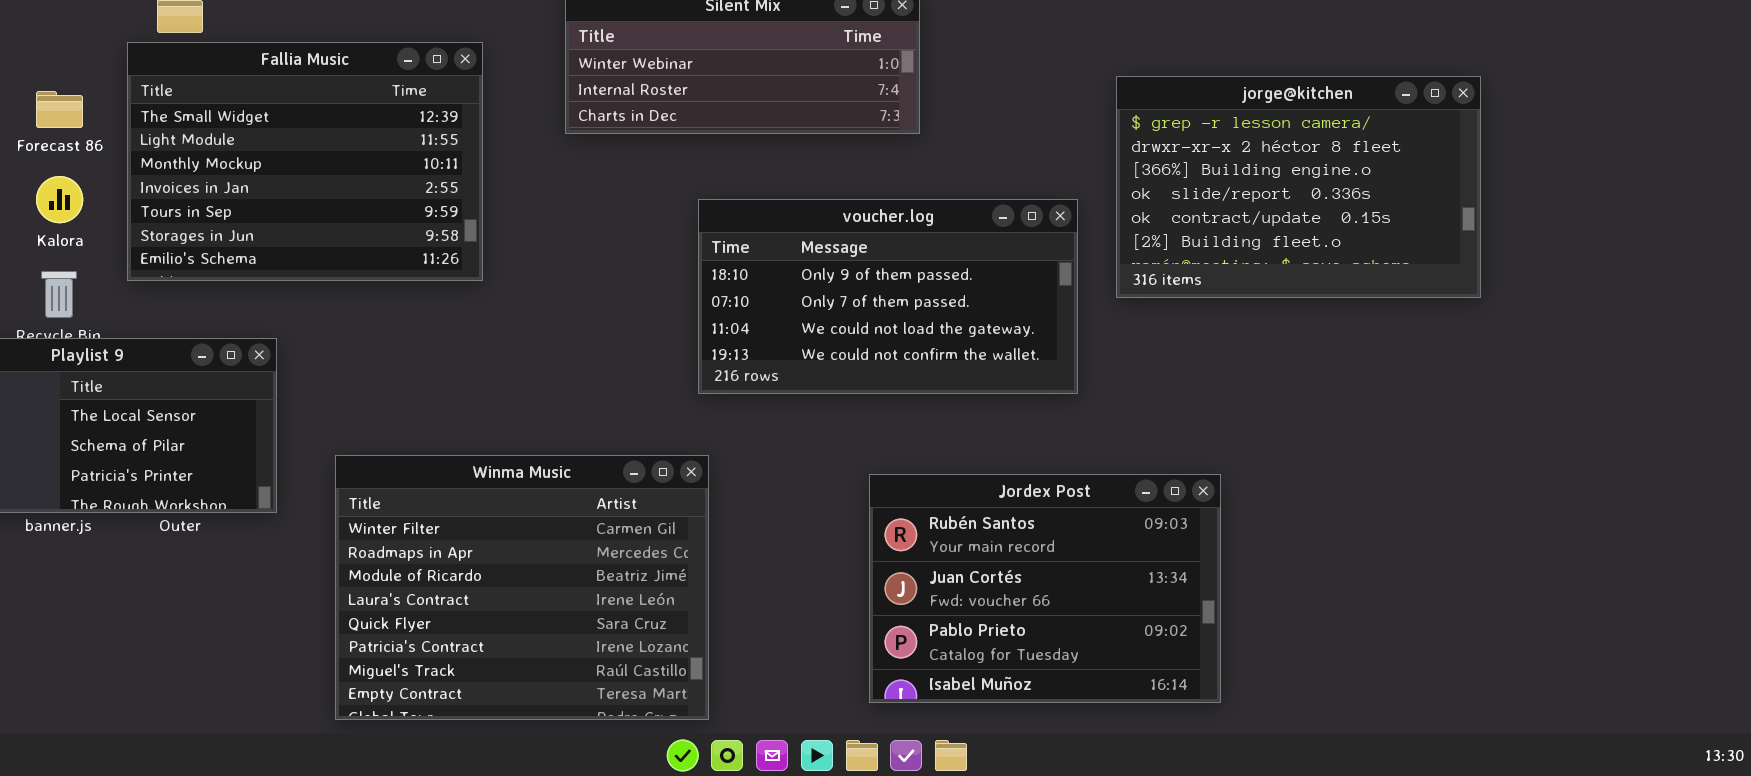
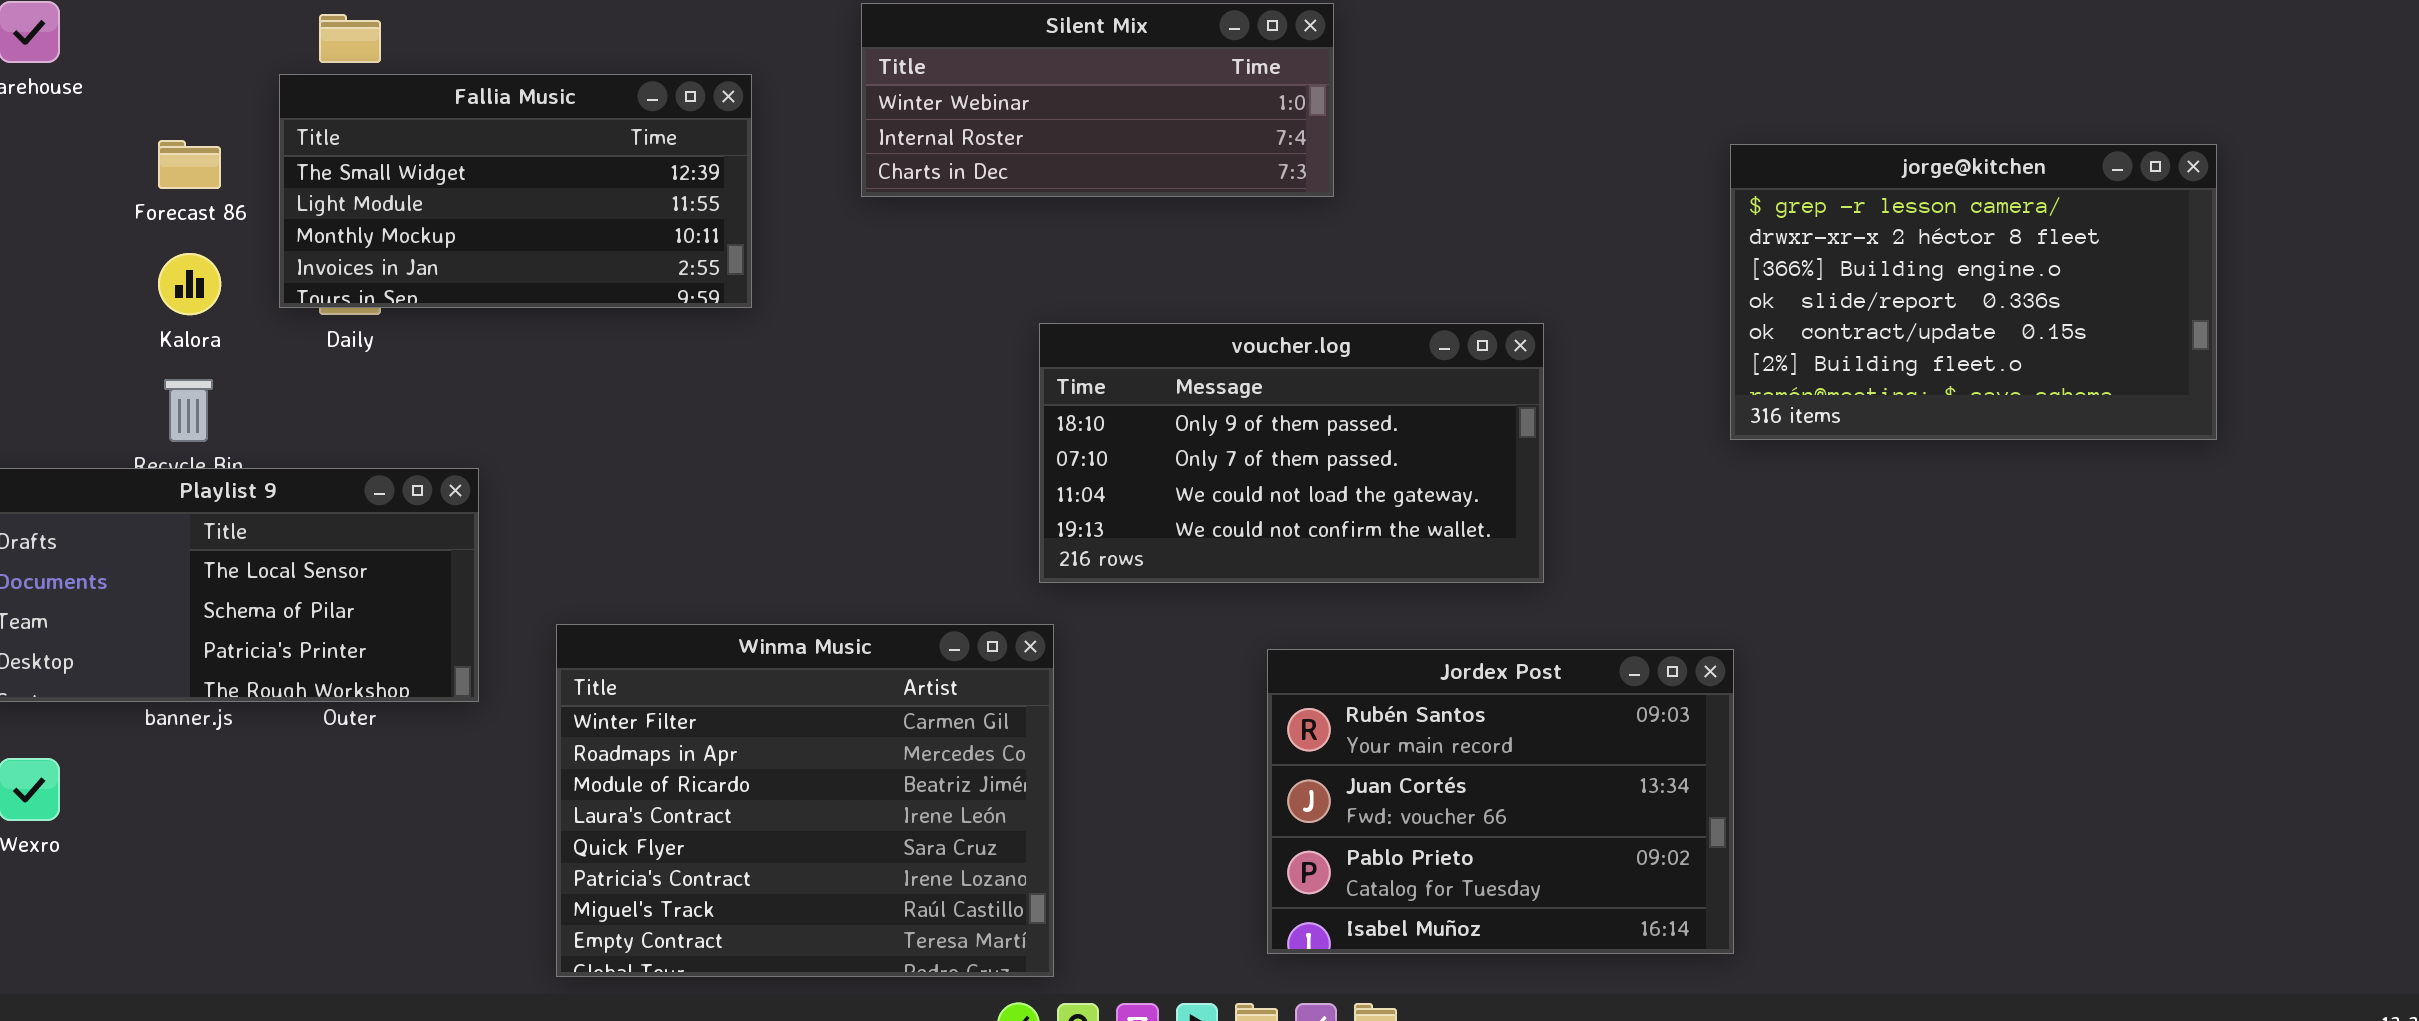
Fallia Music: [127,42,483,281] -> [279,74,752,308], resized
jorge@kitchen: [1116,76,1481,298] -> [1730,144,2217,440], moved
voucher.log: [698,199,1078,394] -> [1039,323,1544,583], moved

